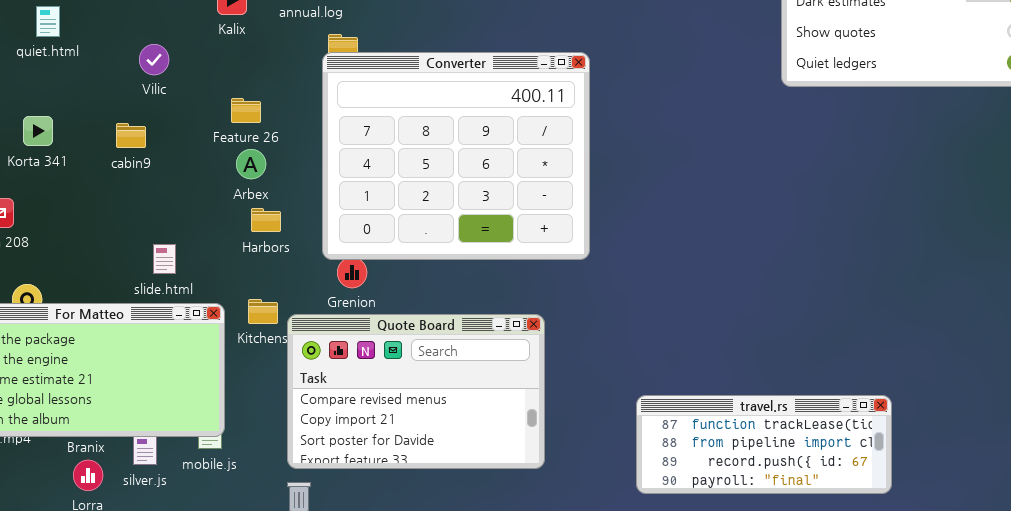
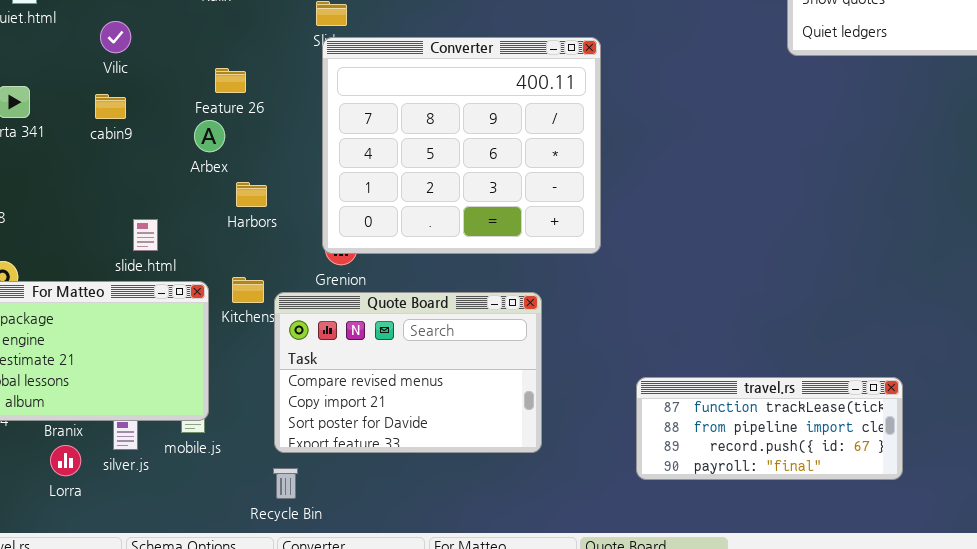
Vilic: [139,44,169,75] -> [100,21,131,53], moved
Converter: [322,52,590,260] -> [322,37,601,254], moved
Arbex: [236,149,266,179] -> [194,120,225,152], moved

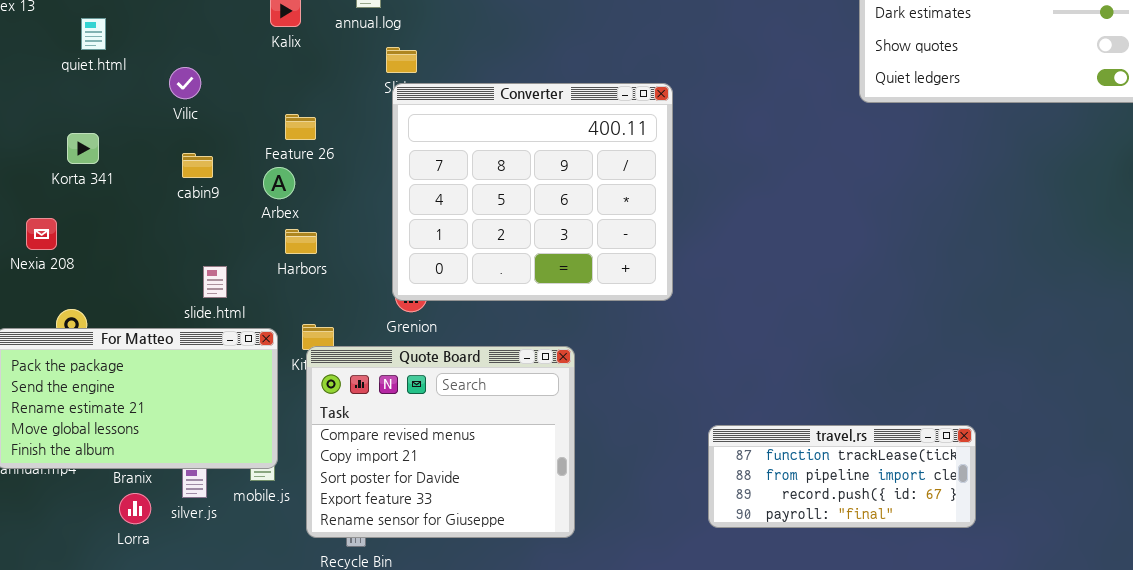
cabin9: [95,94,126,119] -> [182,153,213,178], moved
Harbors: [236,182,267,207] -> [285,229,317,254], moved
Quote Board: [274,292,542,453] -> [306,346,575,538], moved, resized

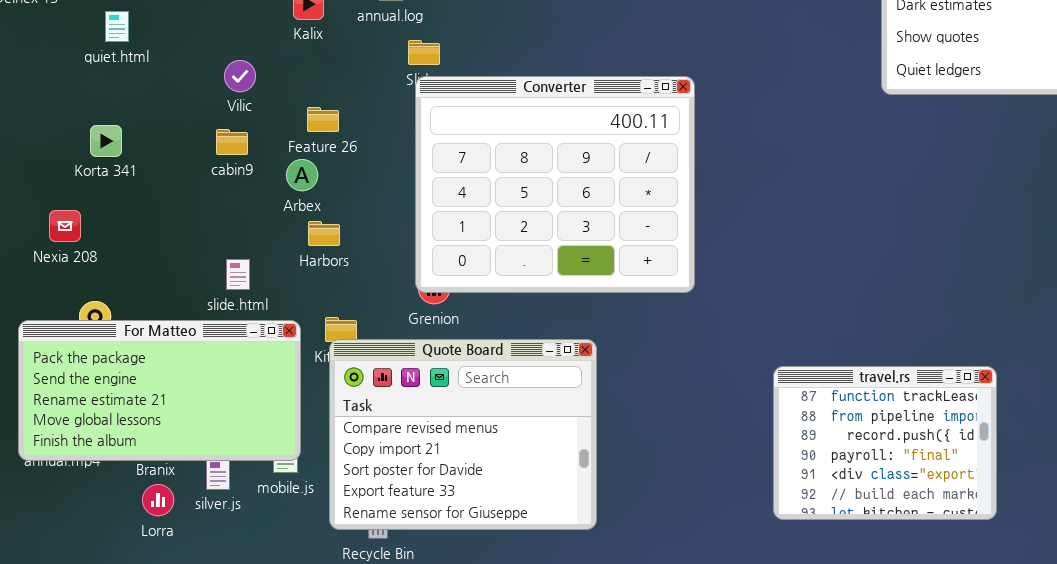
Vilic: [169,67,201,99] -> [224,60,256,92], moved
cabin9: [182,153,213,178] -> [216,129,248,155], moved
travel.rs: [708,425,976,528] -> [773,366,997,520], resized

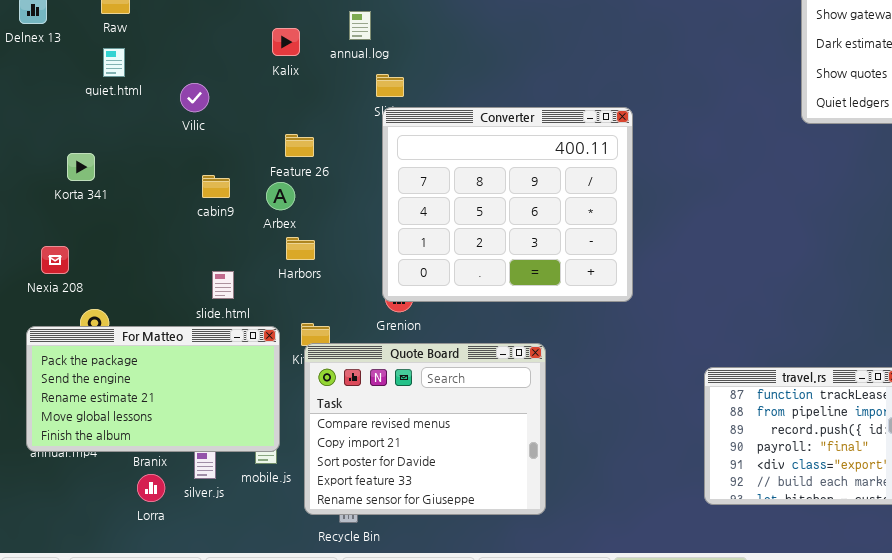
Vilic: [224,60,256,92] -> [180,83,209,112], moved
Korta 341: [90,125,122,157] -> [67,153,95,181], moved
cabin9: [216,129,248,155] -> [202,175,230,198], moved
Nexia 208: [49,210,81,242] -> [41,246,69,274], moved

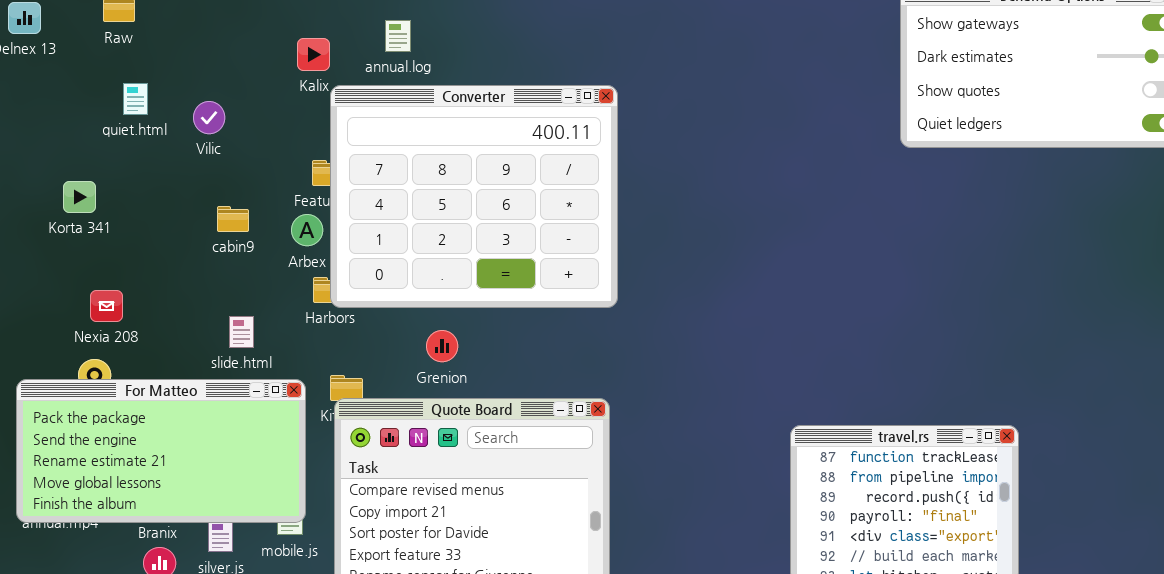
quiet.html: [103,48,125,77] -> [123,83,148,115], moved
Converter: [382,107,633,302] -> [330,85,618,308], moved
Nexia 208: [41,246,69,274] -> [90,290,123,322], moved

